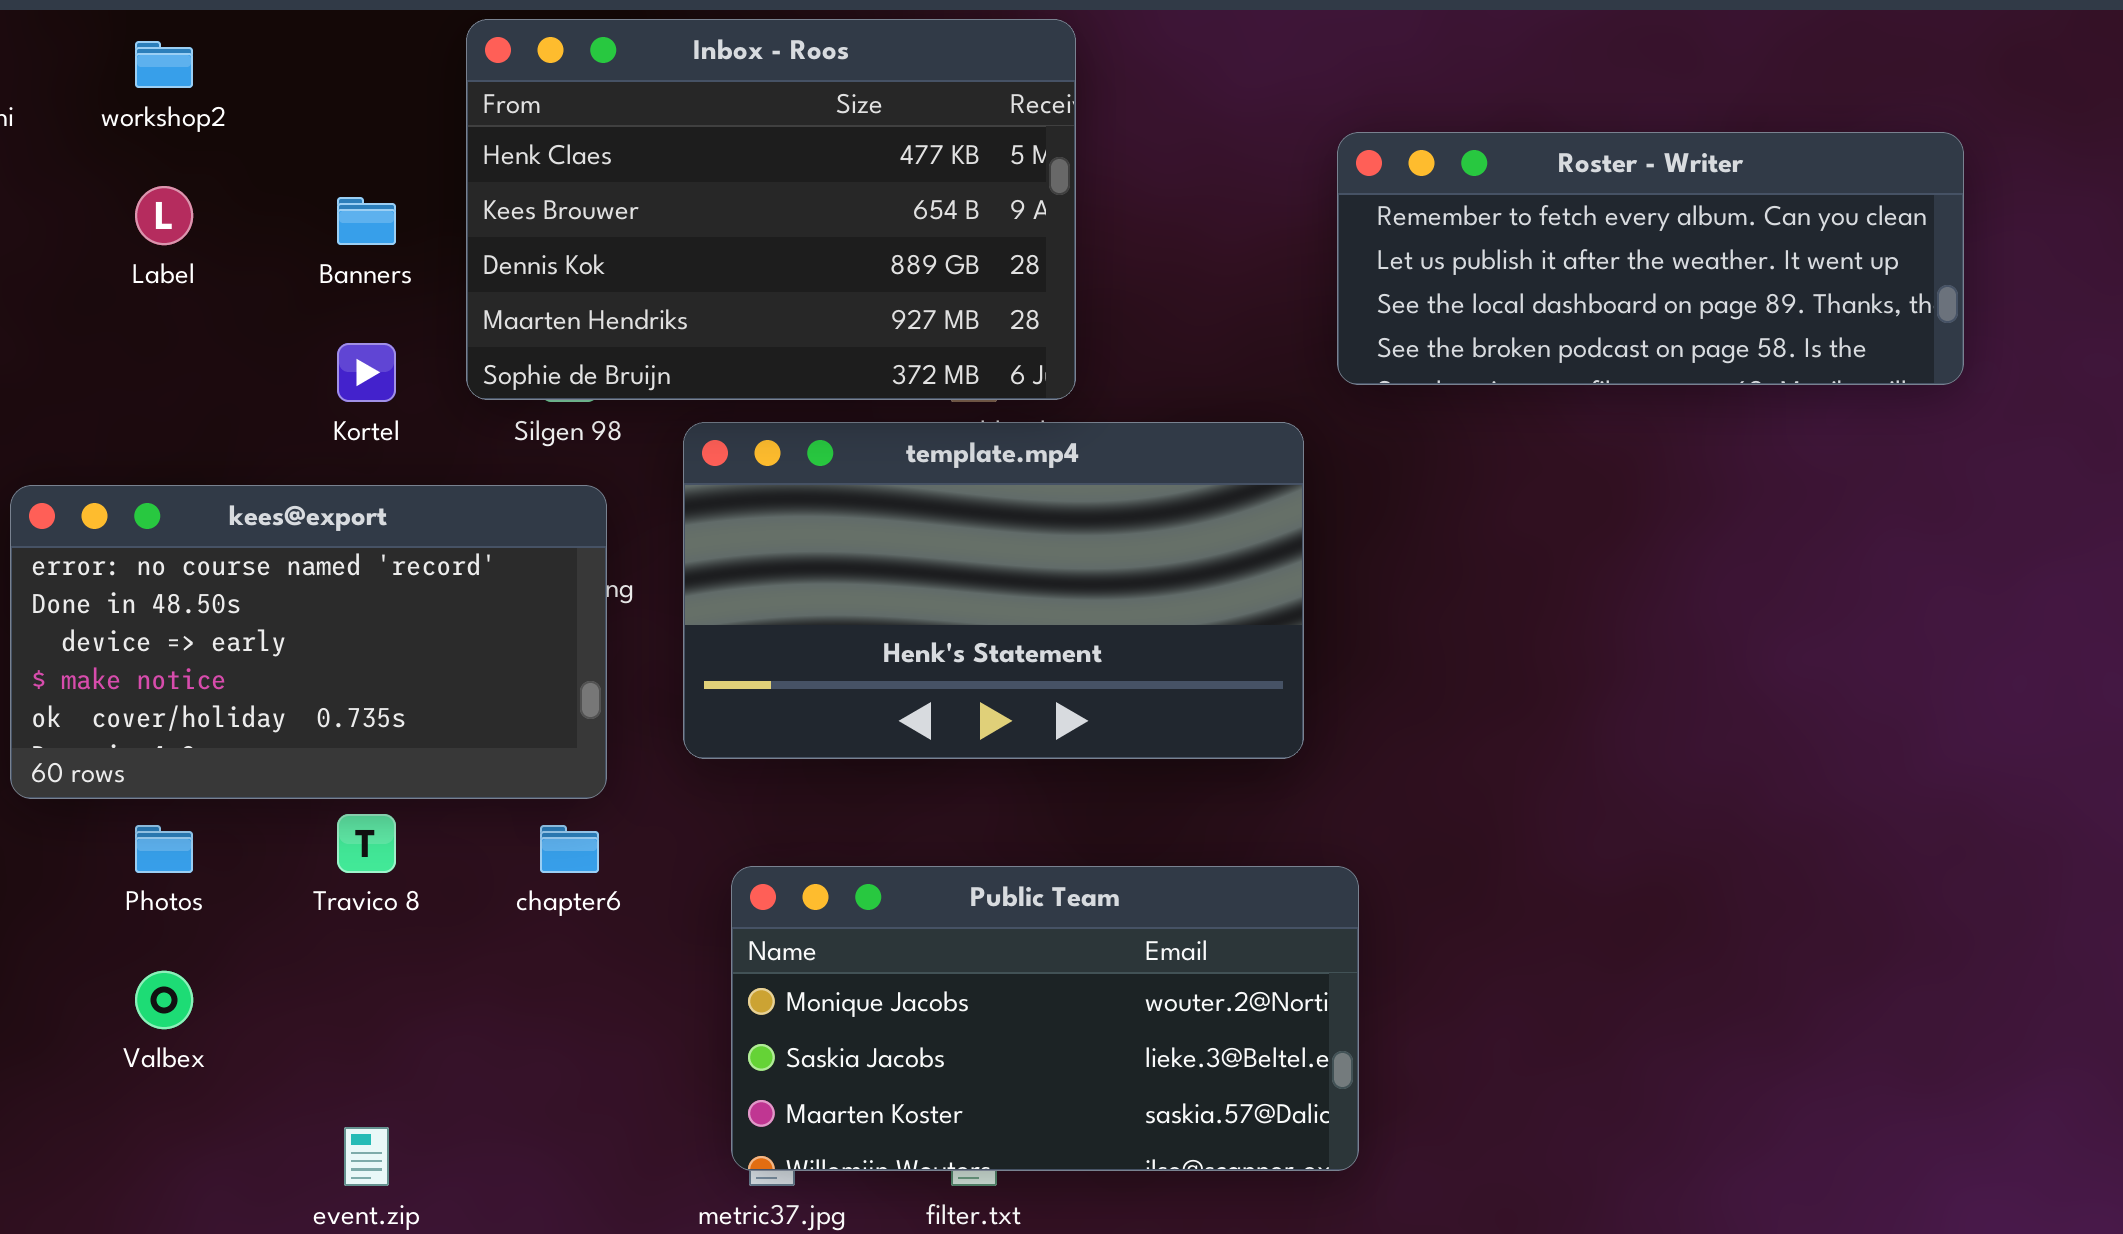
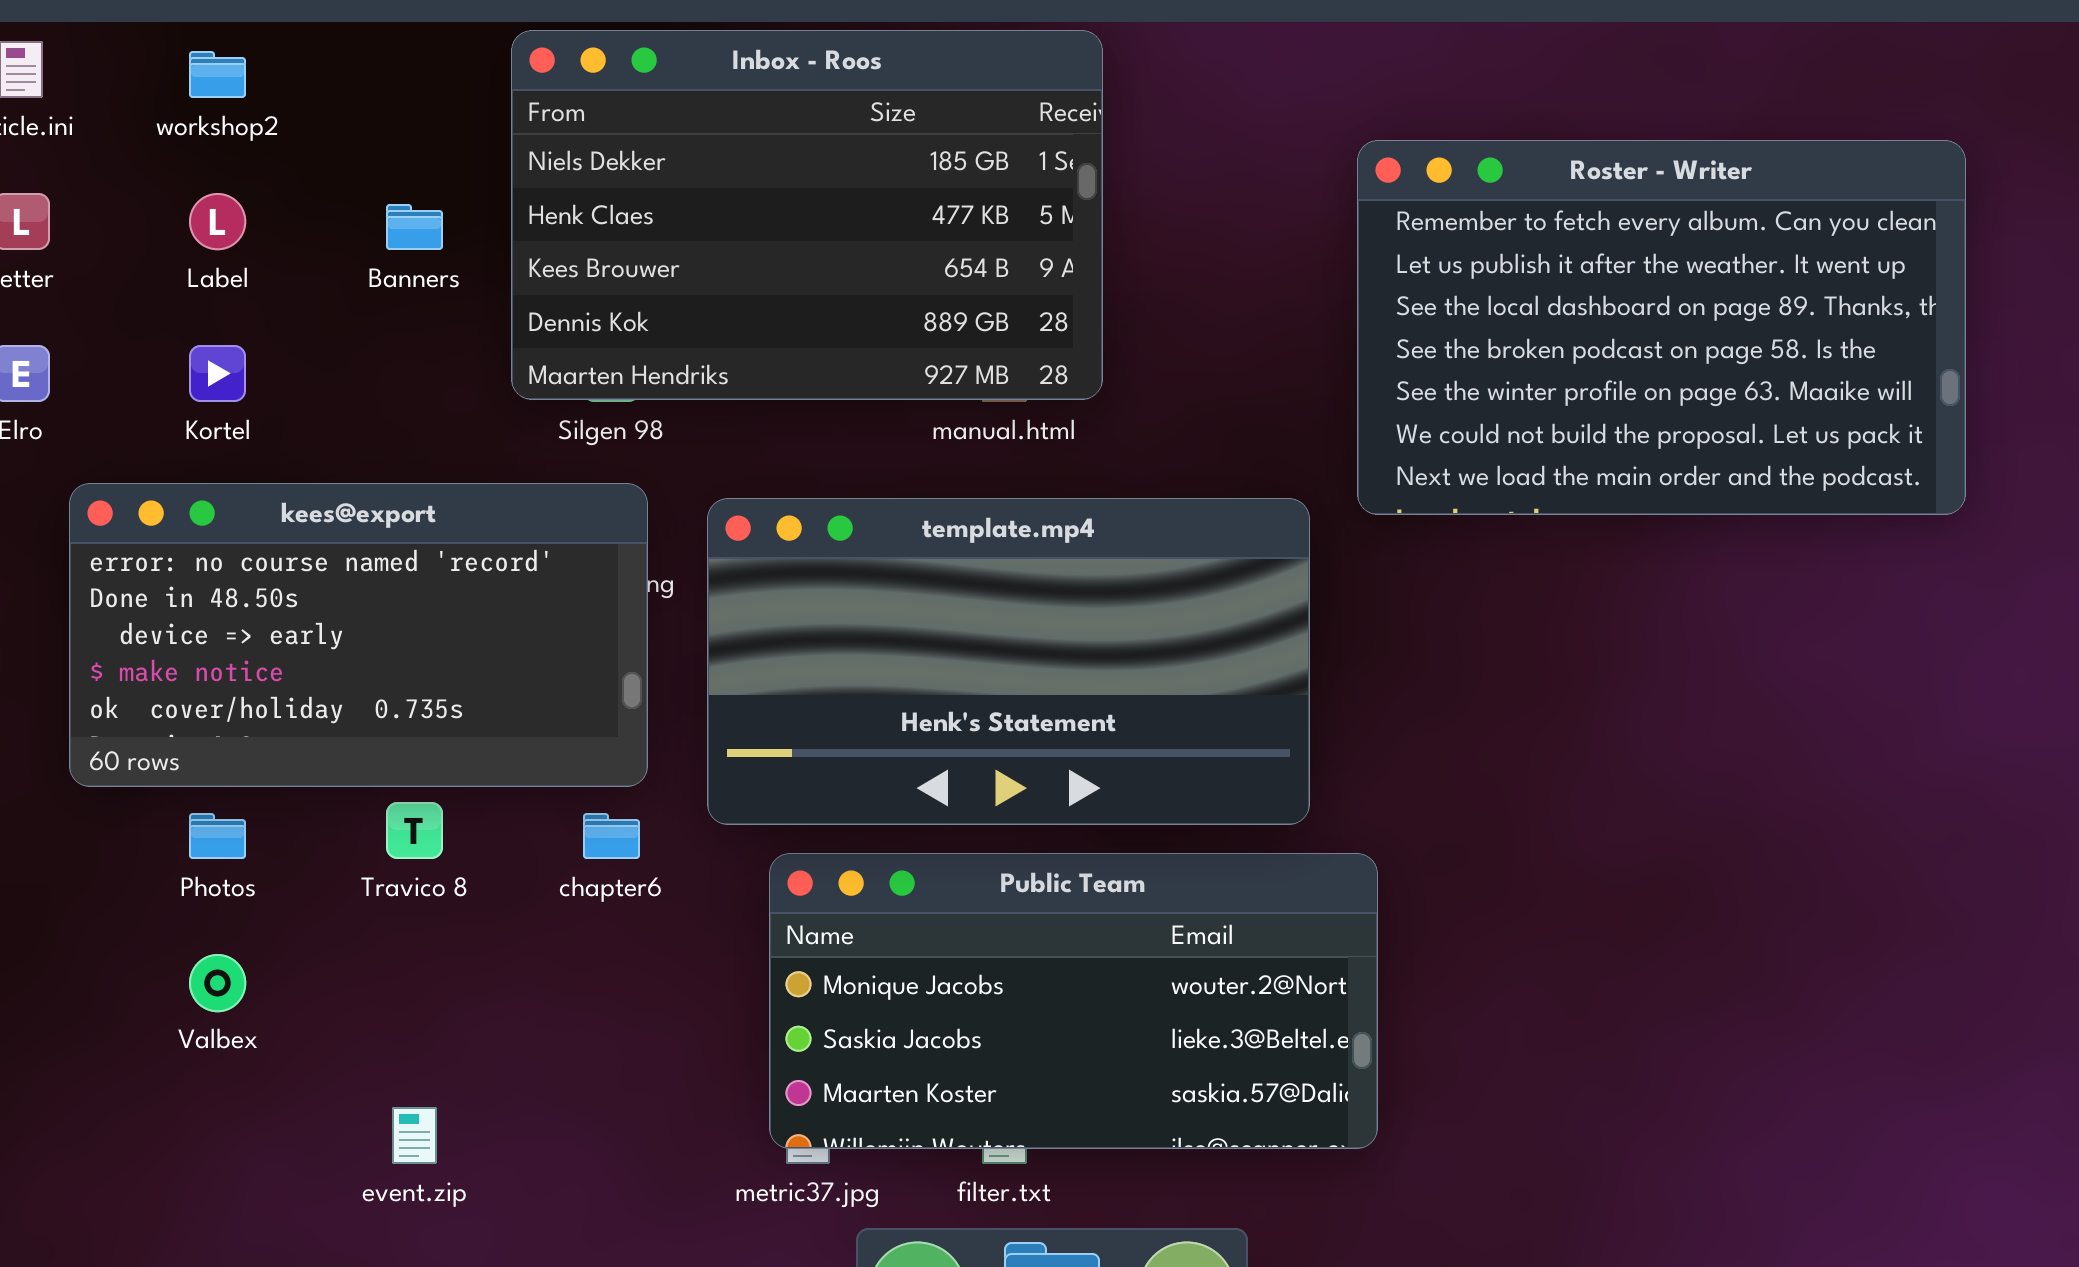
Inbox - Roos: [466,19,1076,400] -> [511,30,1103,400], scrolled up 1 row
Roster - Writer: [1337,132,1964,385] -> [1357,140,1966,515], resized
Kortel: [337,343,396,402] -> [189,345,246,402], moved
template.mp4: [683,422,1304,759] -> [707,498,1310,825], moved

